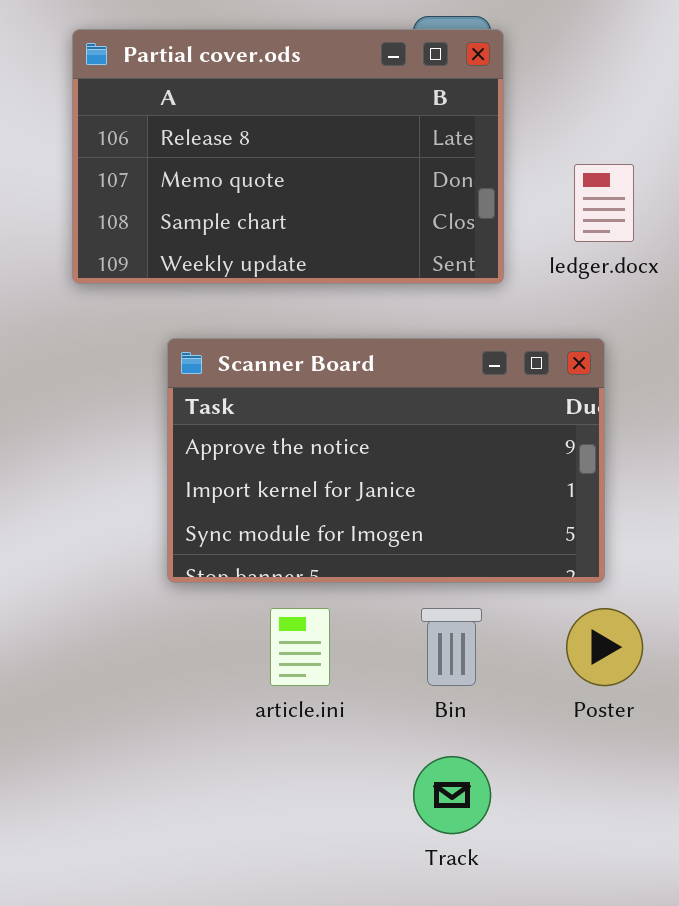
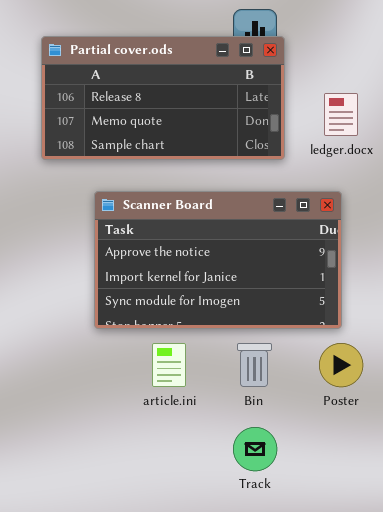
Partial cover.ods: [72,29,504,284] -> [41,36,285,160], resized

